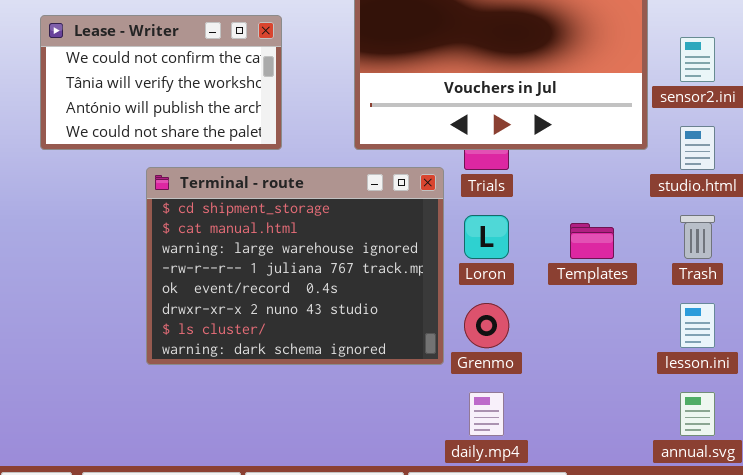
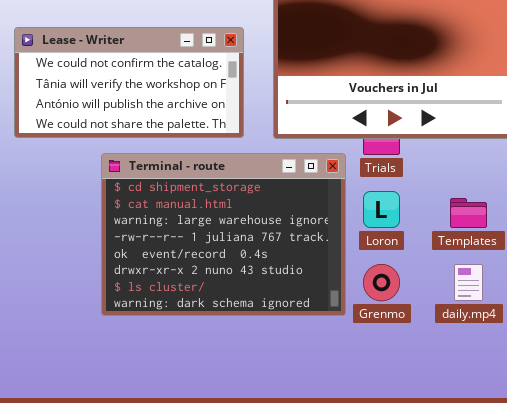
Lease - Writer: [40,15,282,150] -> [14,27,244,138], resized
daily.mp4: [469,392,504,436] -> [454,264,483,301], moved

